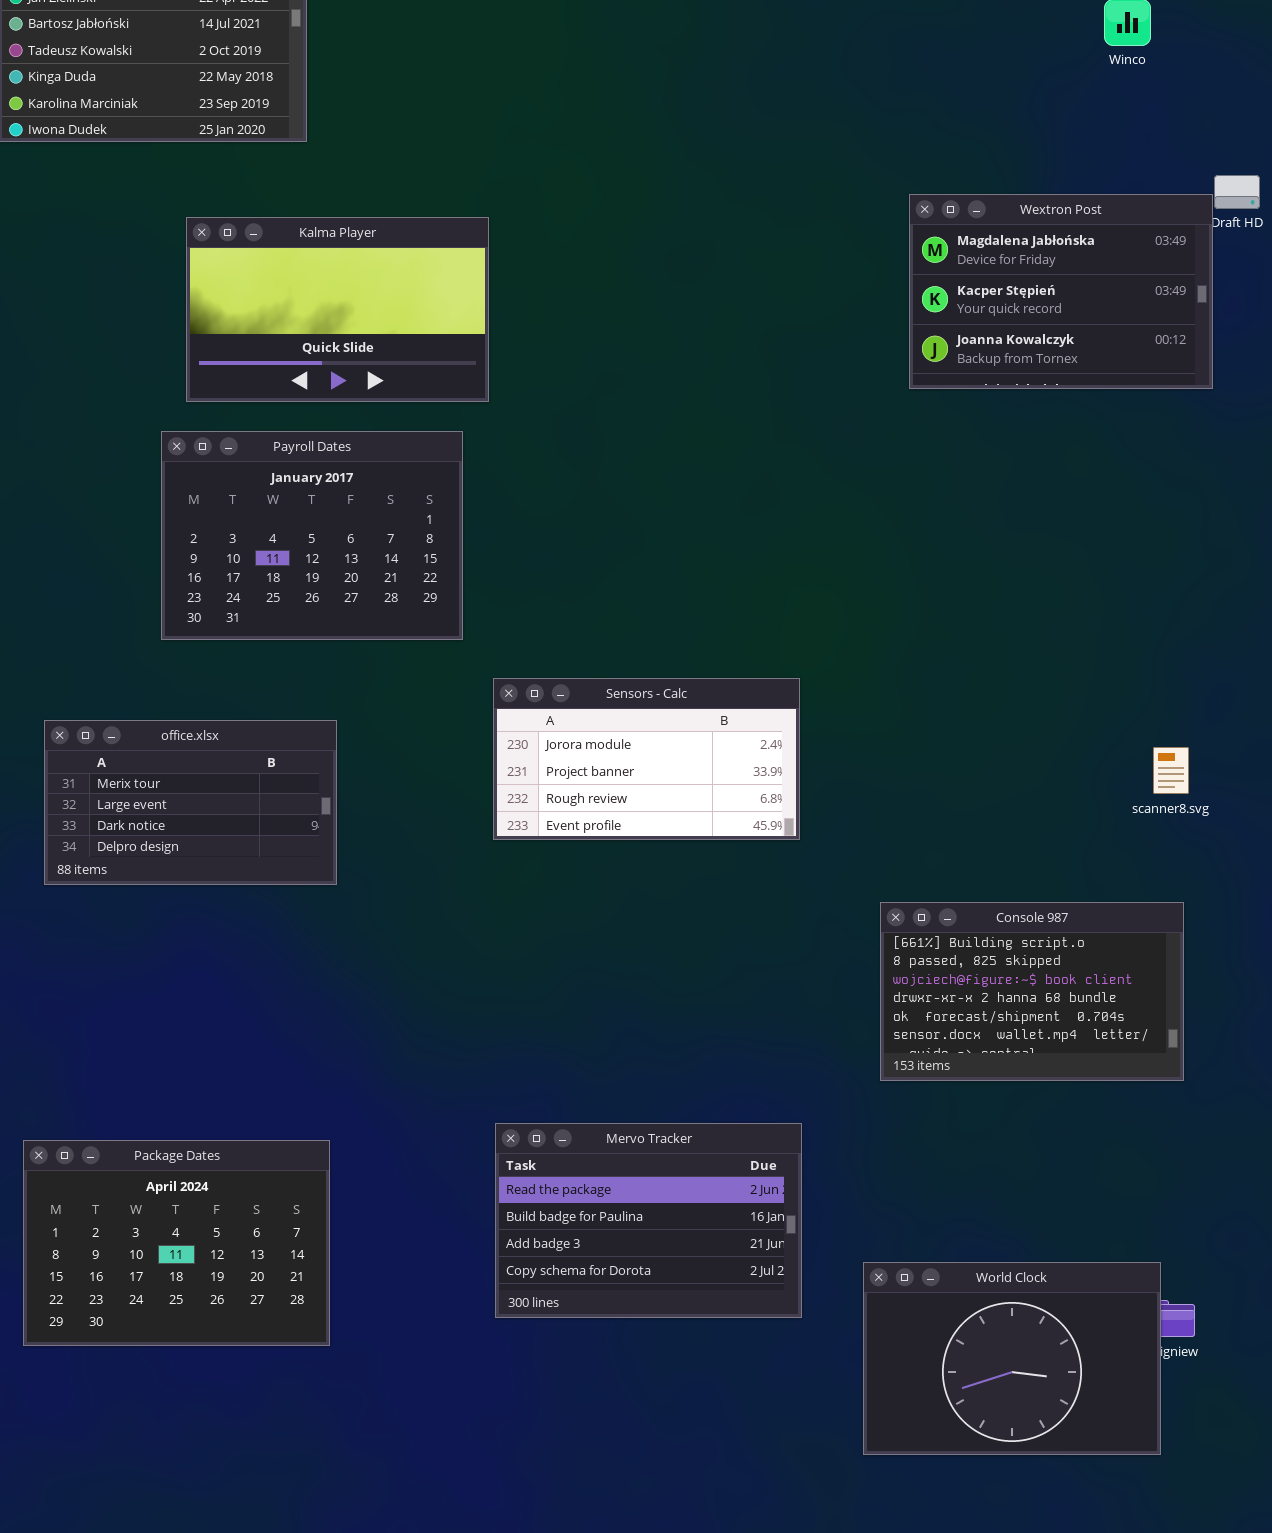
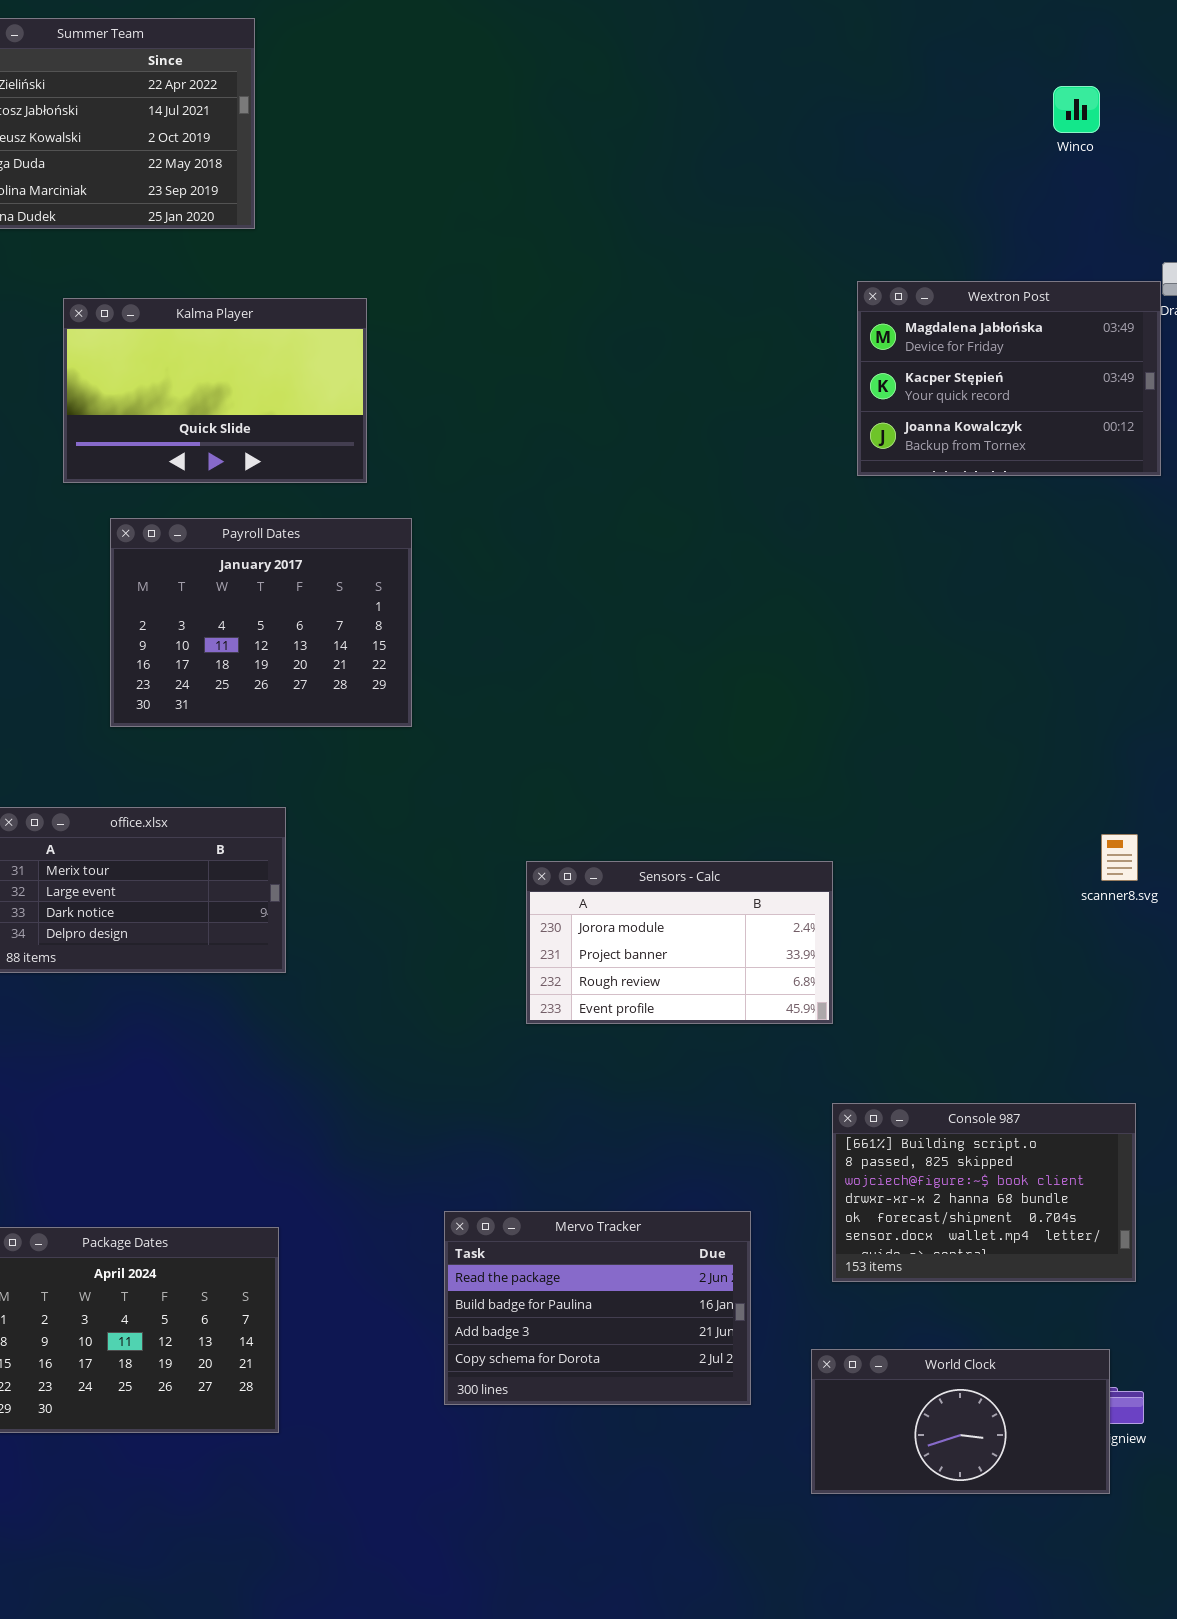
Kalma Player: [186,217,489,402] -> [63,298,367,483], moved
Sensors - Calc: [493,678,800,840] -> [526,861,833,1024], moved
Console 987: [880,902,1184,1081] -> [832,1103,1136,1282], moved
World Clock: [863,1262,1161,1455] -> [811,1349,1110,1494], resized

